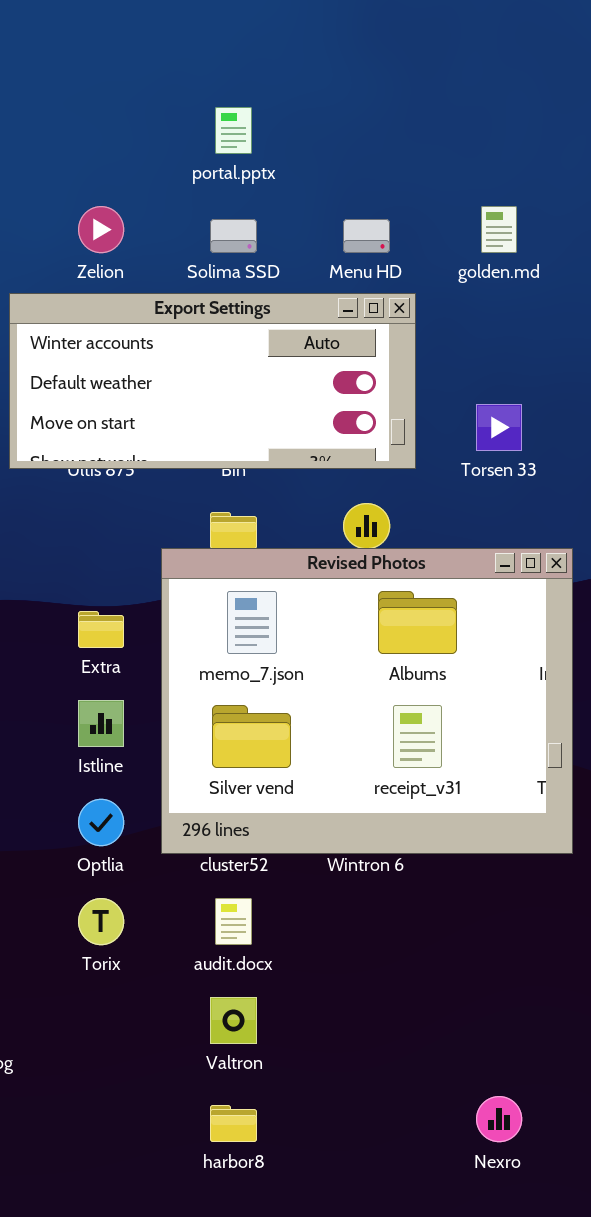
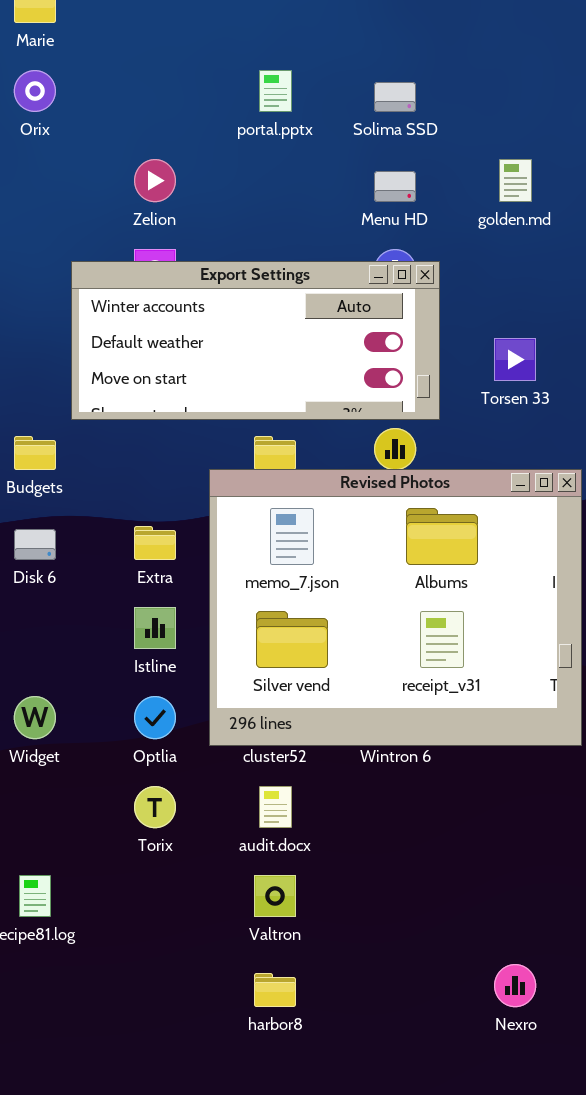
Solima SSD: [210,219,257,253] -> [374,82,416,112], moved
Export Settings: [9,293,416,469] -> [71,261,440,420], moved

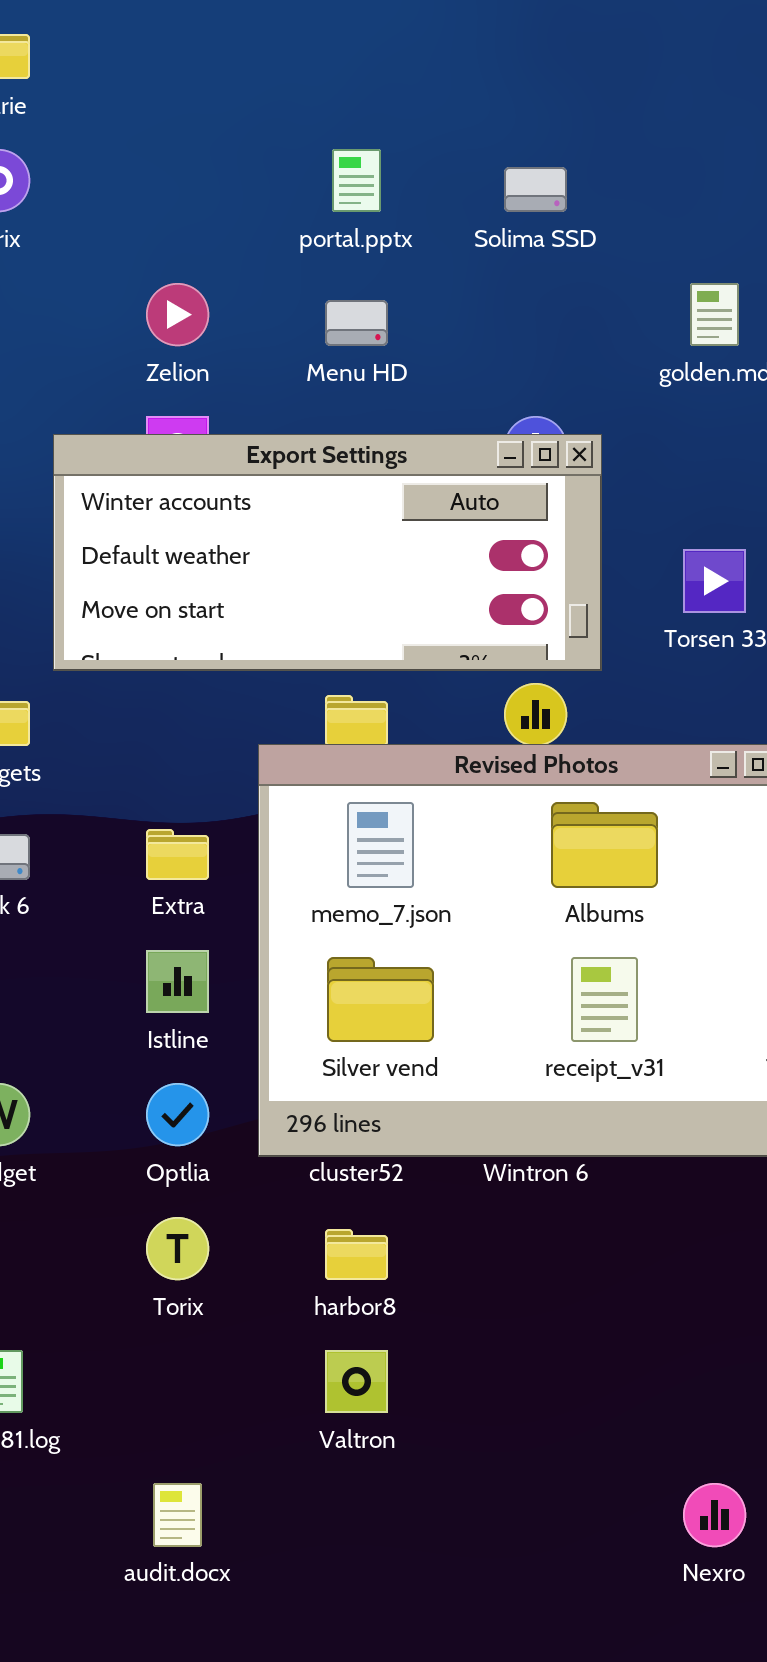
Menu HD: [374,171,416,202] -> [325,300,388,346], moved
audit.docx: [259,786,292,828] -> [153,1483,202,1547], moved
harbor8: [254,973,296,1007] -> [325,1229,388,1280], moved

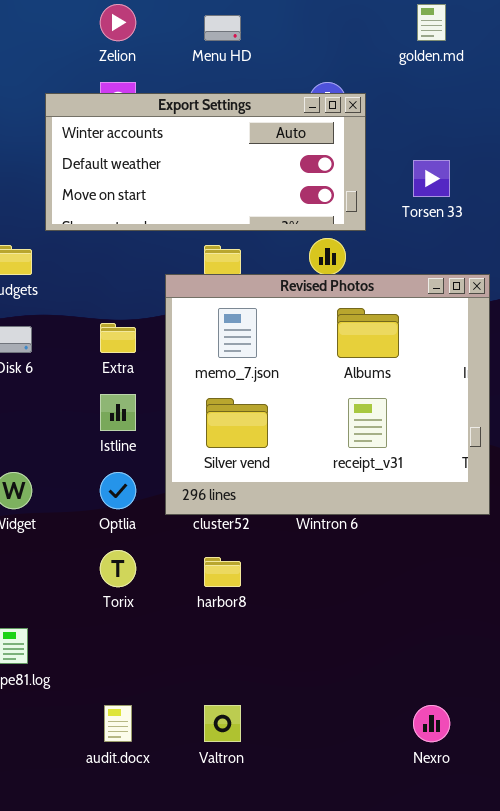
Valtron: [325,1350,388,1413] -> [204,705,241,742], moved

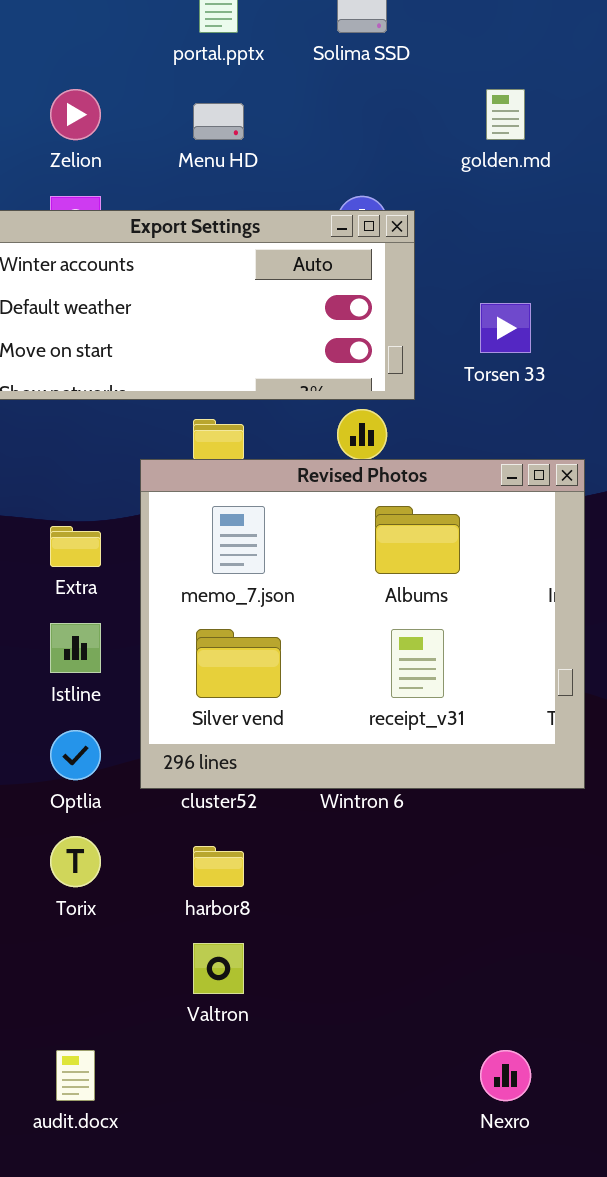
Valtron: [204,705,241,742] -> [193,943,244,994], moved

